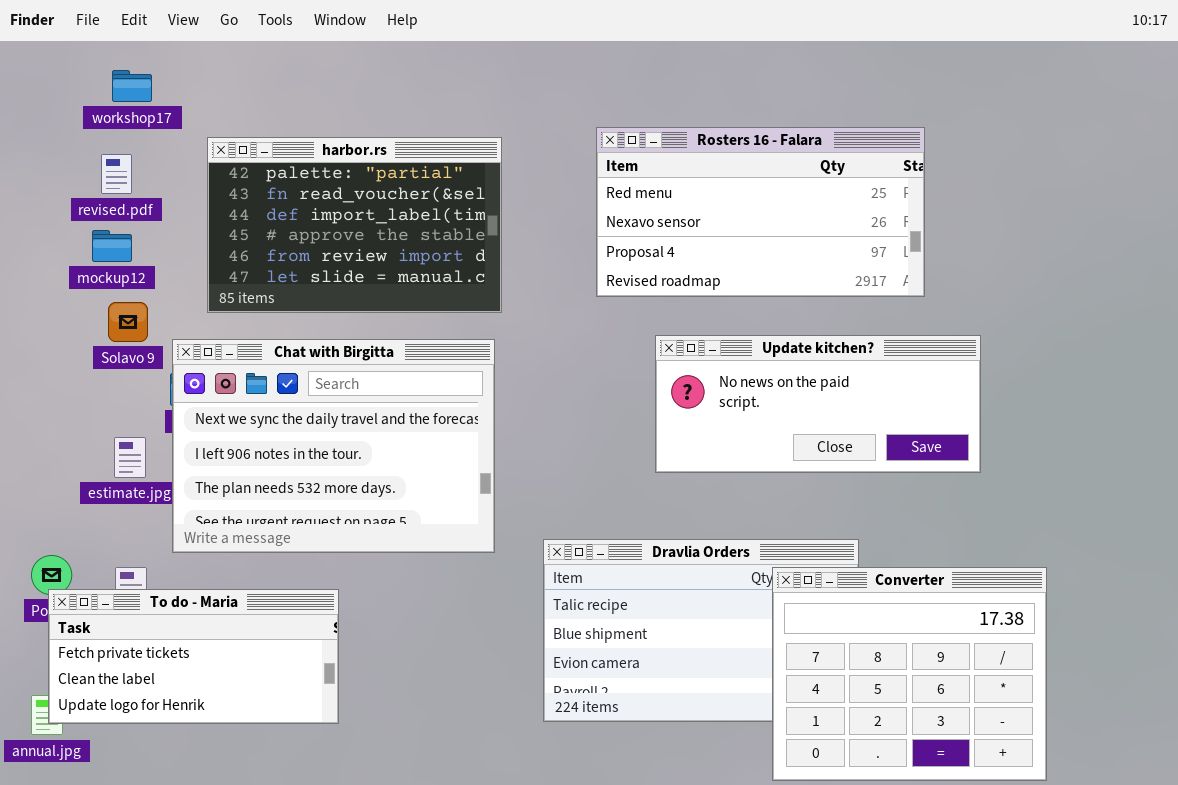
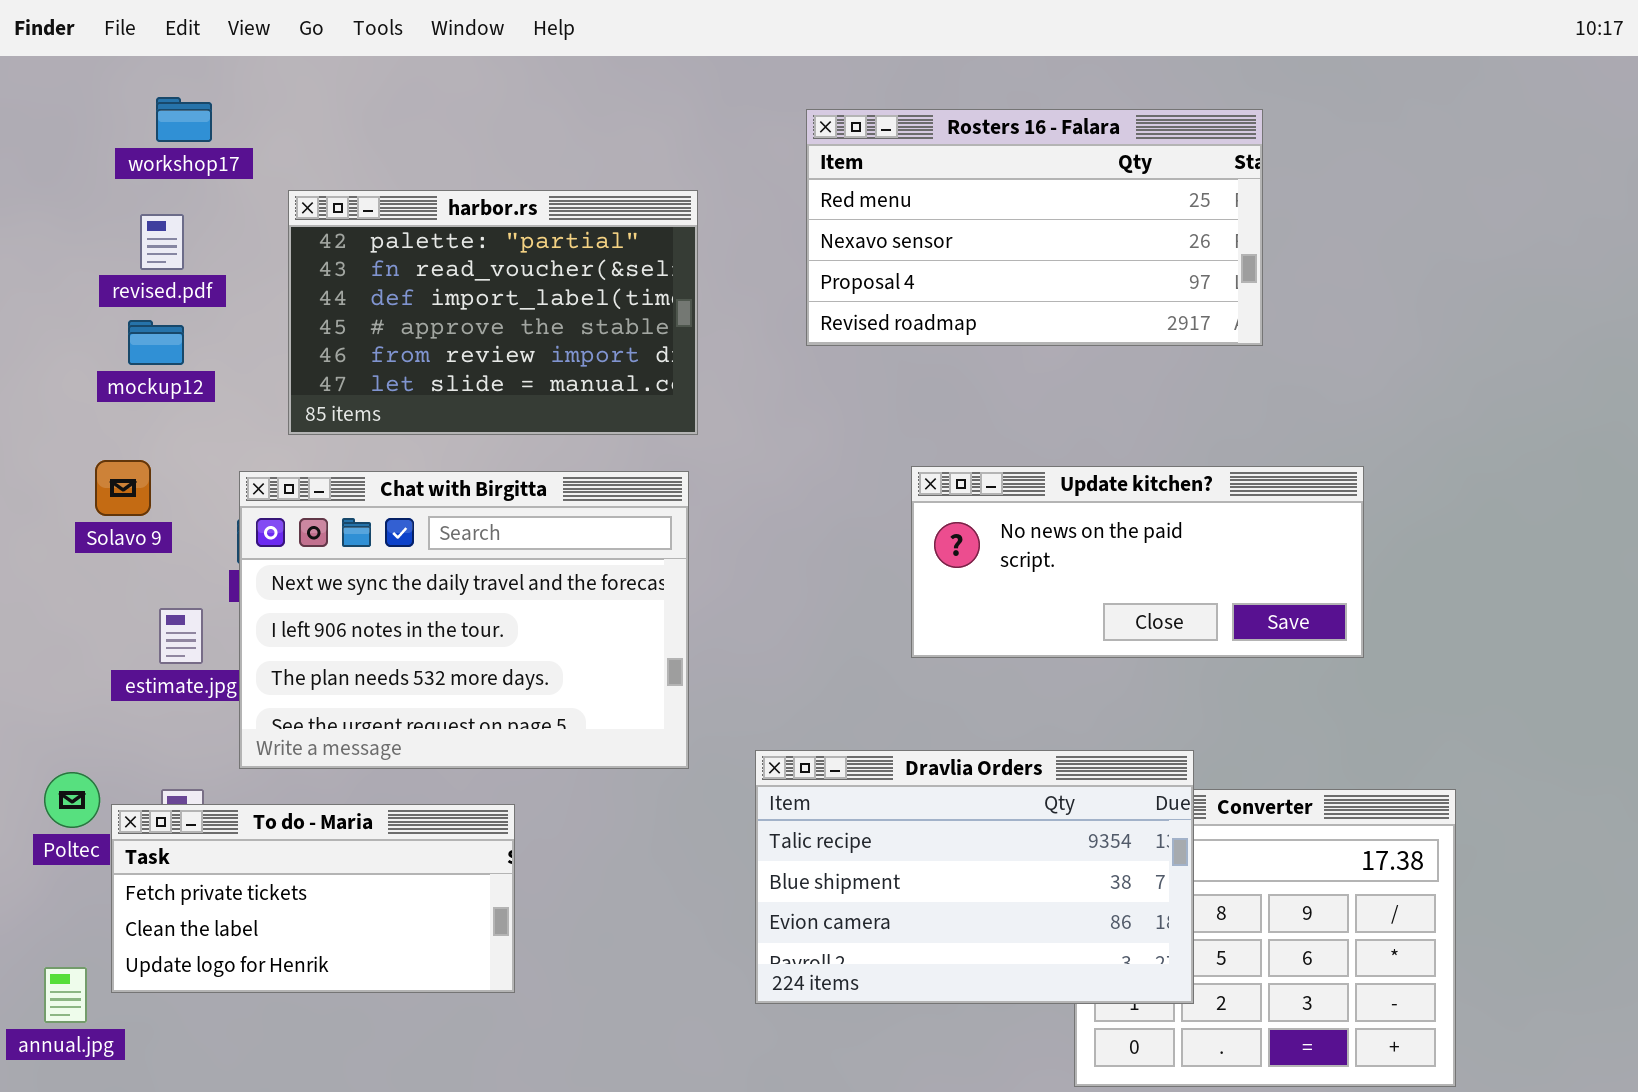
Rosters 16 - Falara: [596,127,925,297] -> [806,109,1263,346], moved
Solavo 9: [108,302,148,342] -> [95,460,151,516], moved
Dravlia Orders: [543,539,859,722] -> [755,750,1194,1004], raised
To do - Maria: [48,589,339,724] -> [111,804,515,993], moved

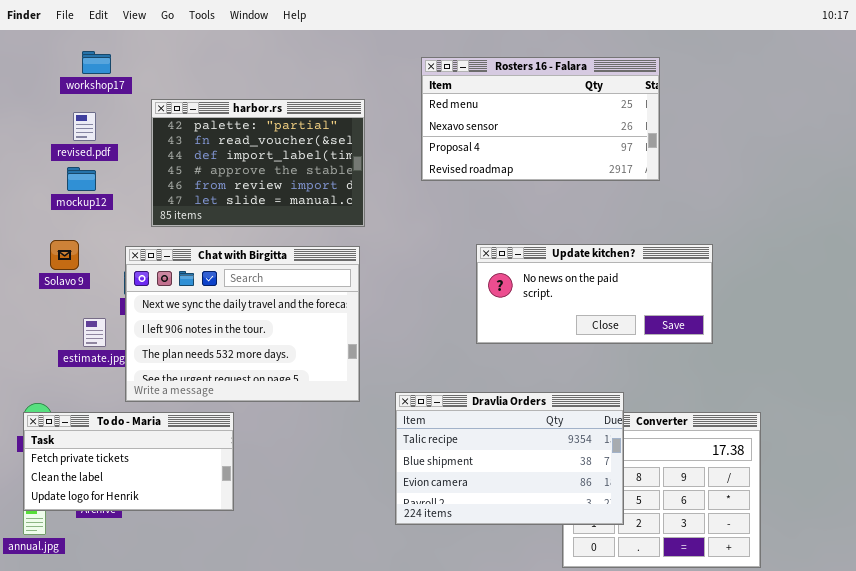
To do - Maria: [111,804,515,993] -> [23,412,234,511], moved

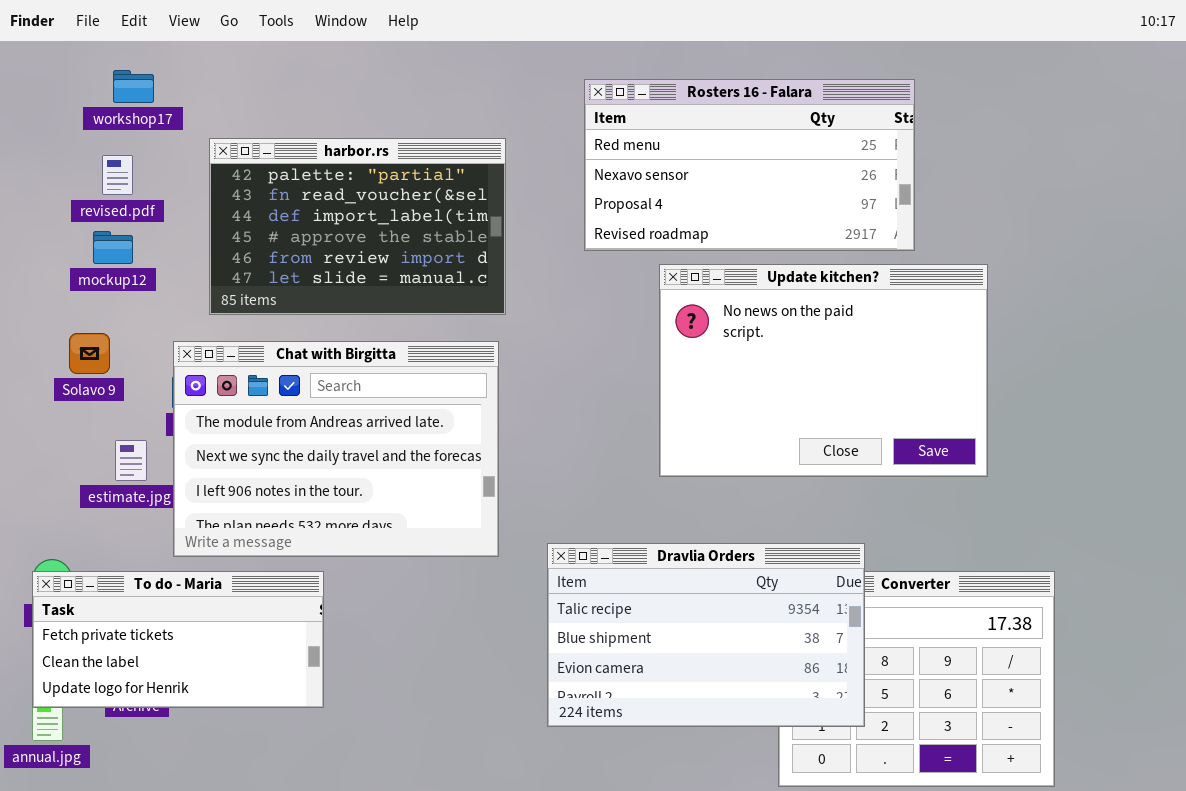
Update kitchen?: [476,244,713,344] -> [659,264,988,477], resized
Chat with Birgitta: [125,246,360,402] -> [173,341,499,557], scrolled up 1 row

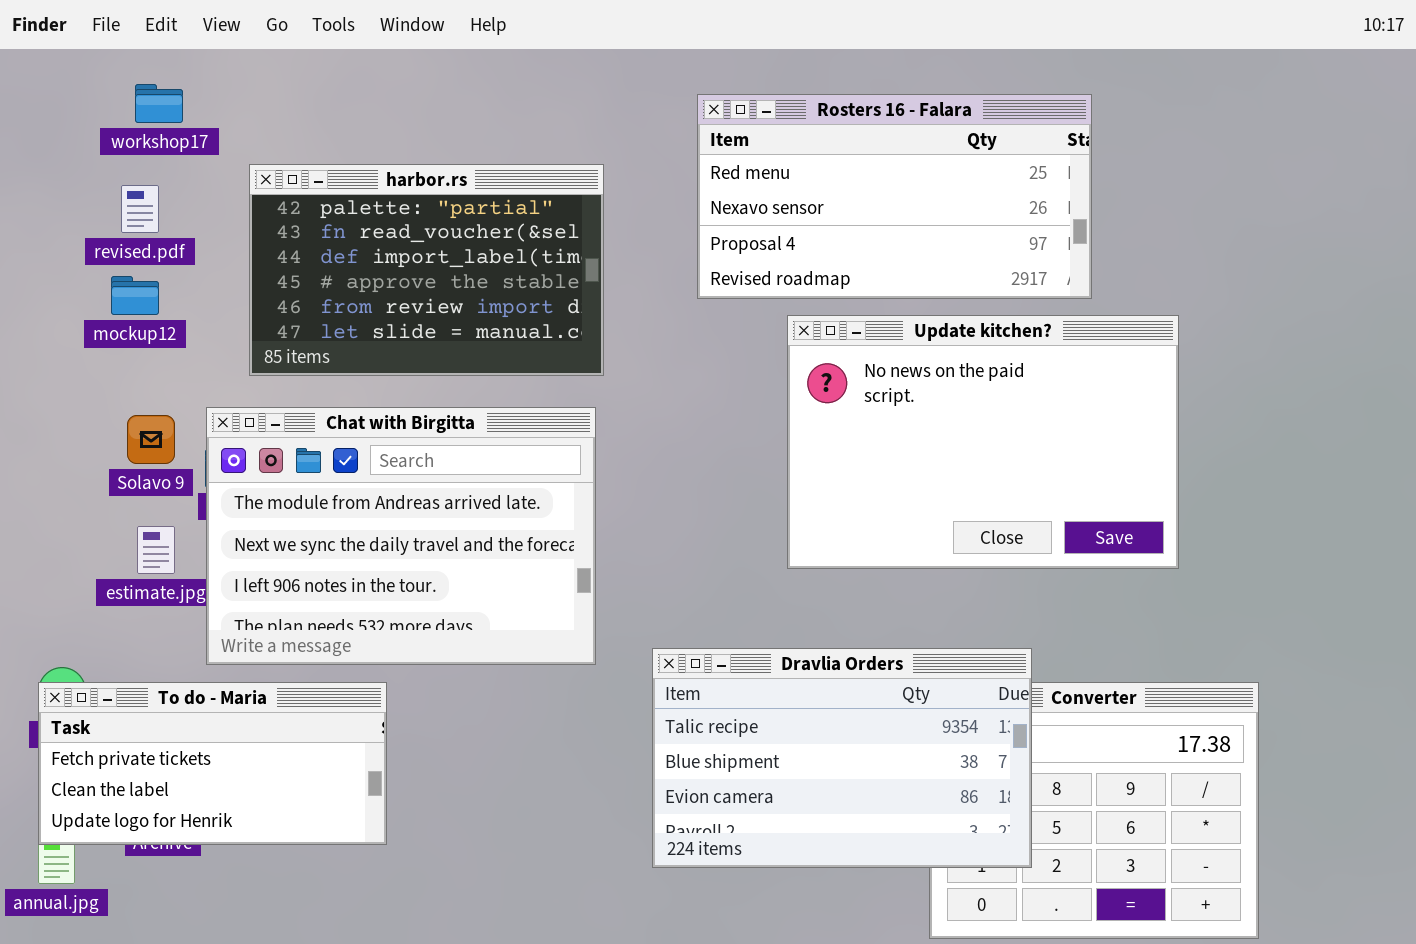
Solavo 9: [69,333,110,374] -> [127,415,175,464], moved

